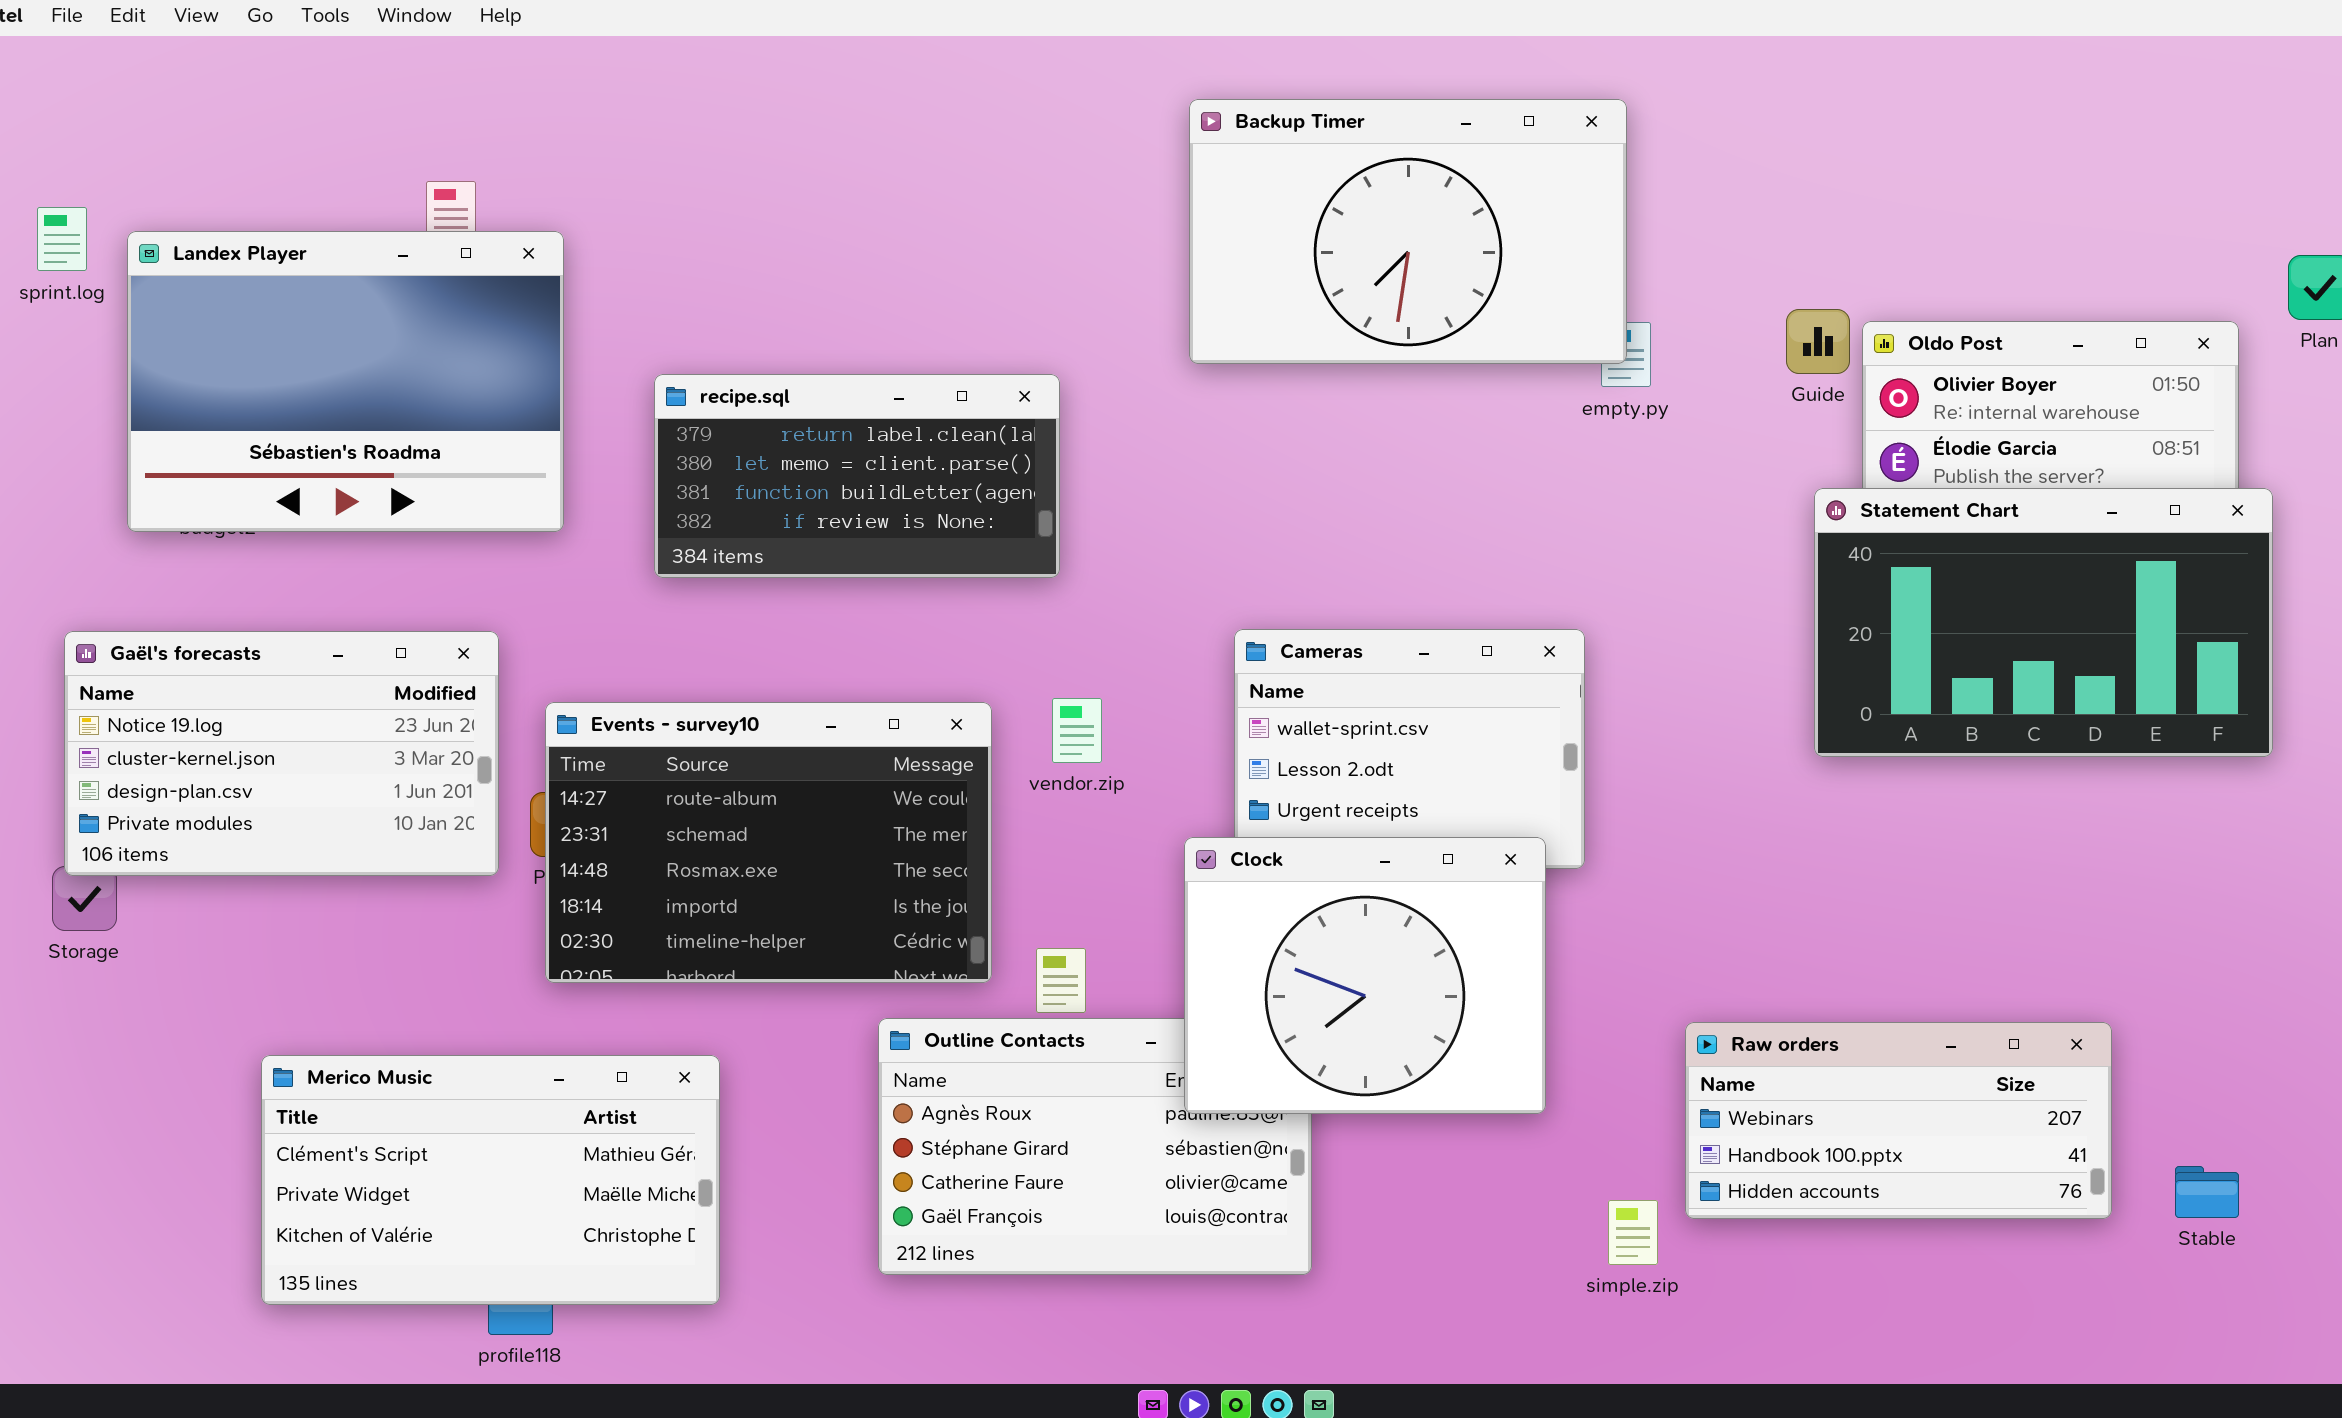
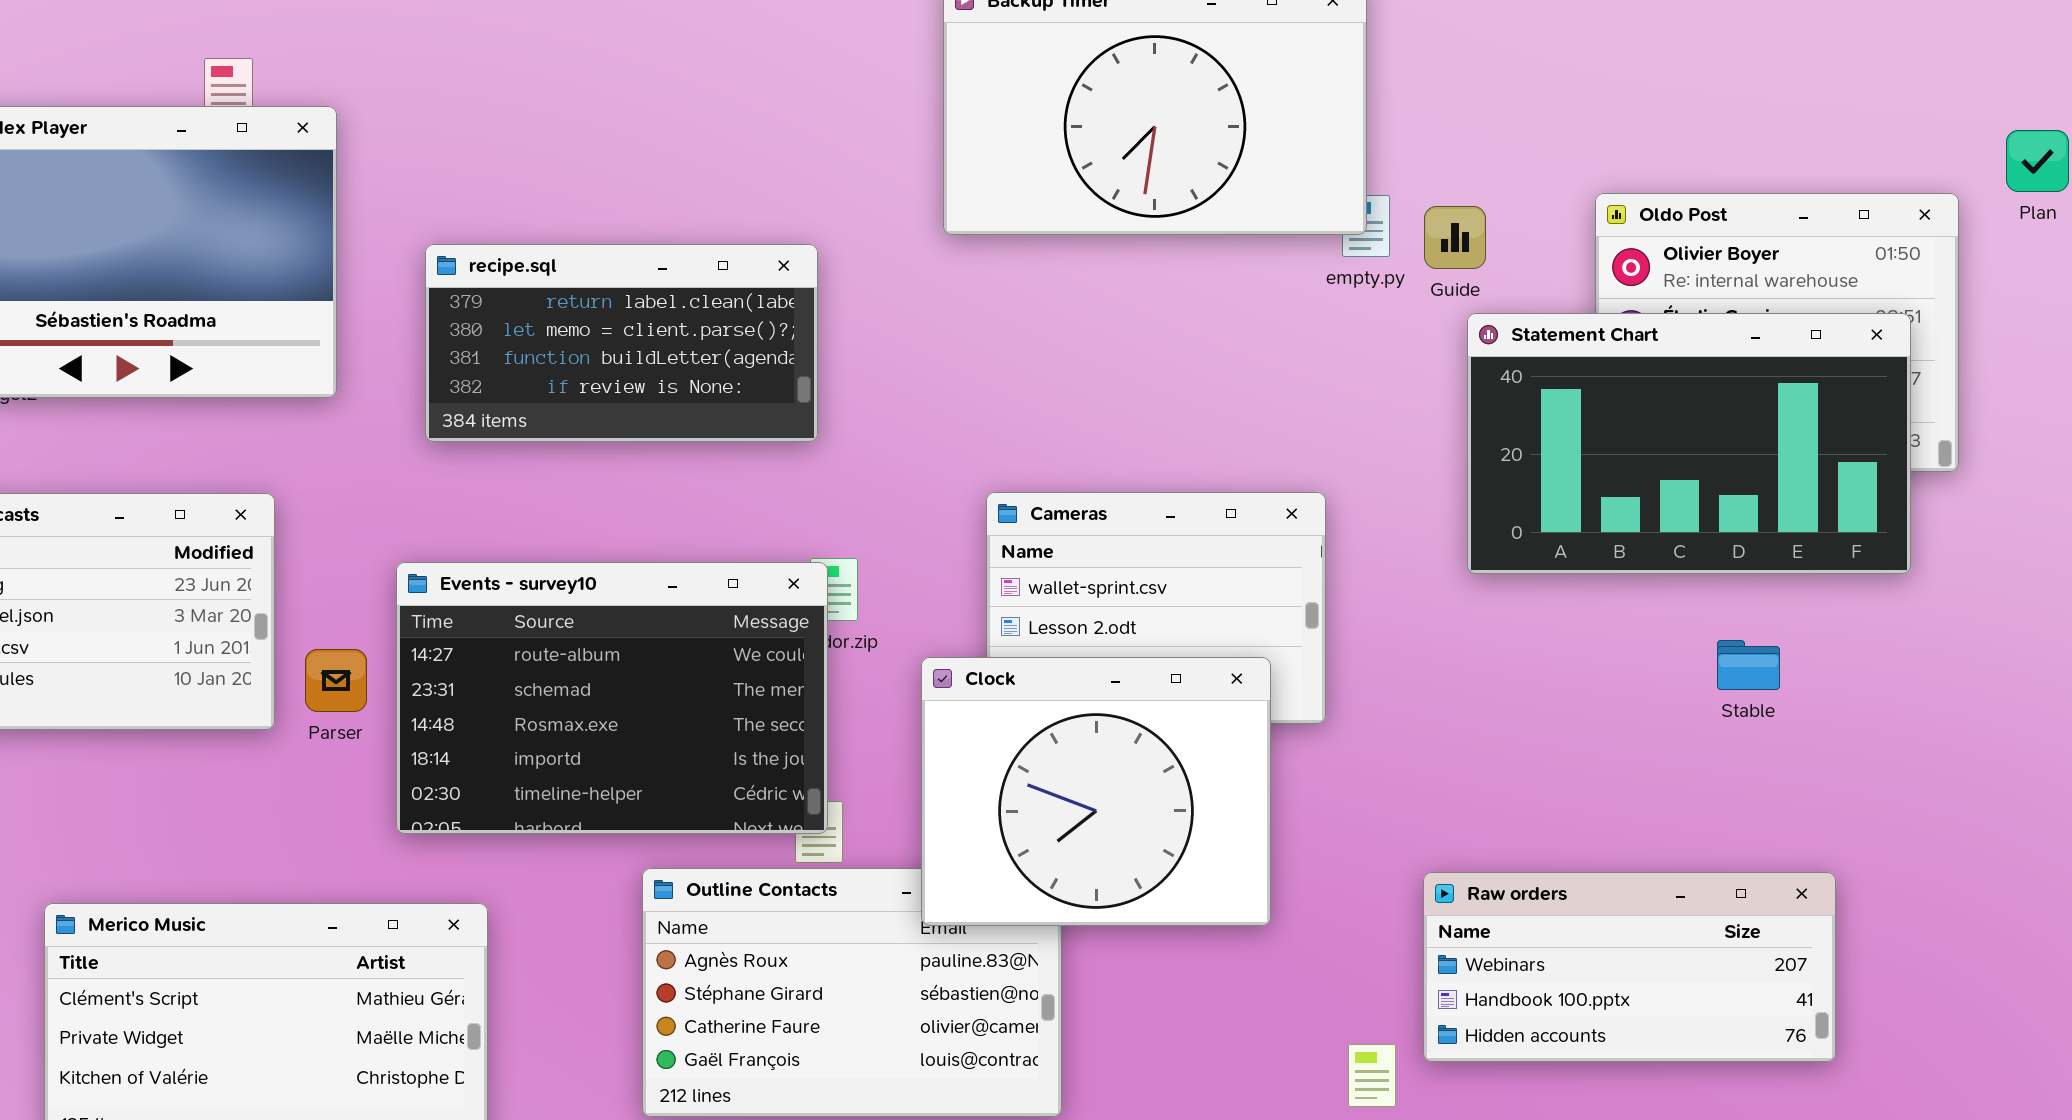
Guide: [1786,309,1850,374] -> [1424,206,1486,269], moved
Statement Chart: [1814,488,2273,757] -> [1467,313,1911,574], moved
Events - survey10: [545,702,992,983] -> [396,562,828,834], moved
Clock: [1184,837,1546,1114] -> [921,657,1271,926], moved
Stable: [2175,1166,2239,1218] -> [1717,640,1780,690], moved

